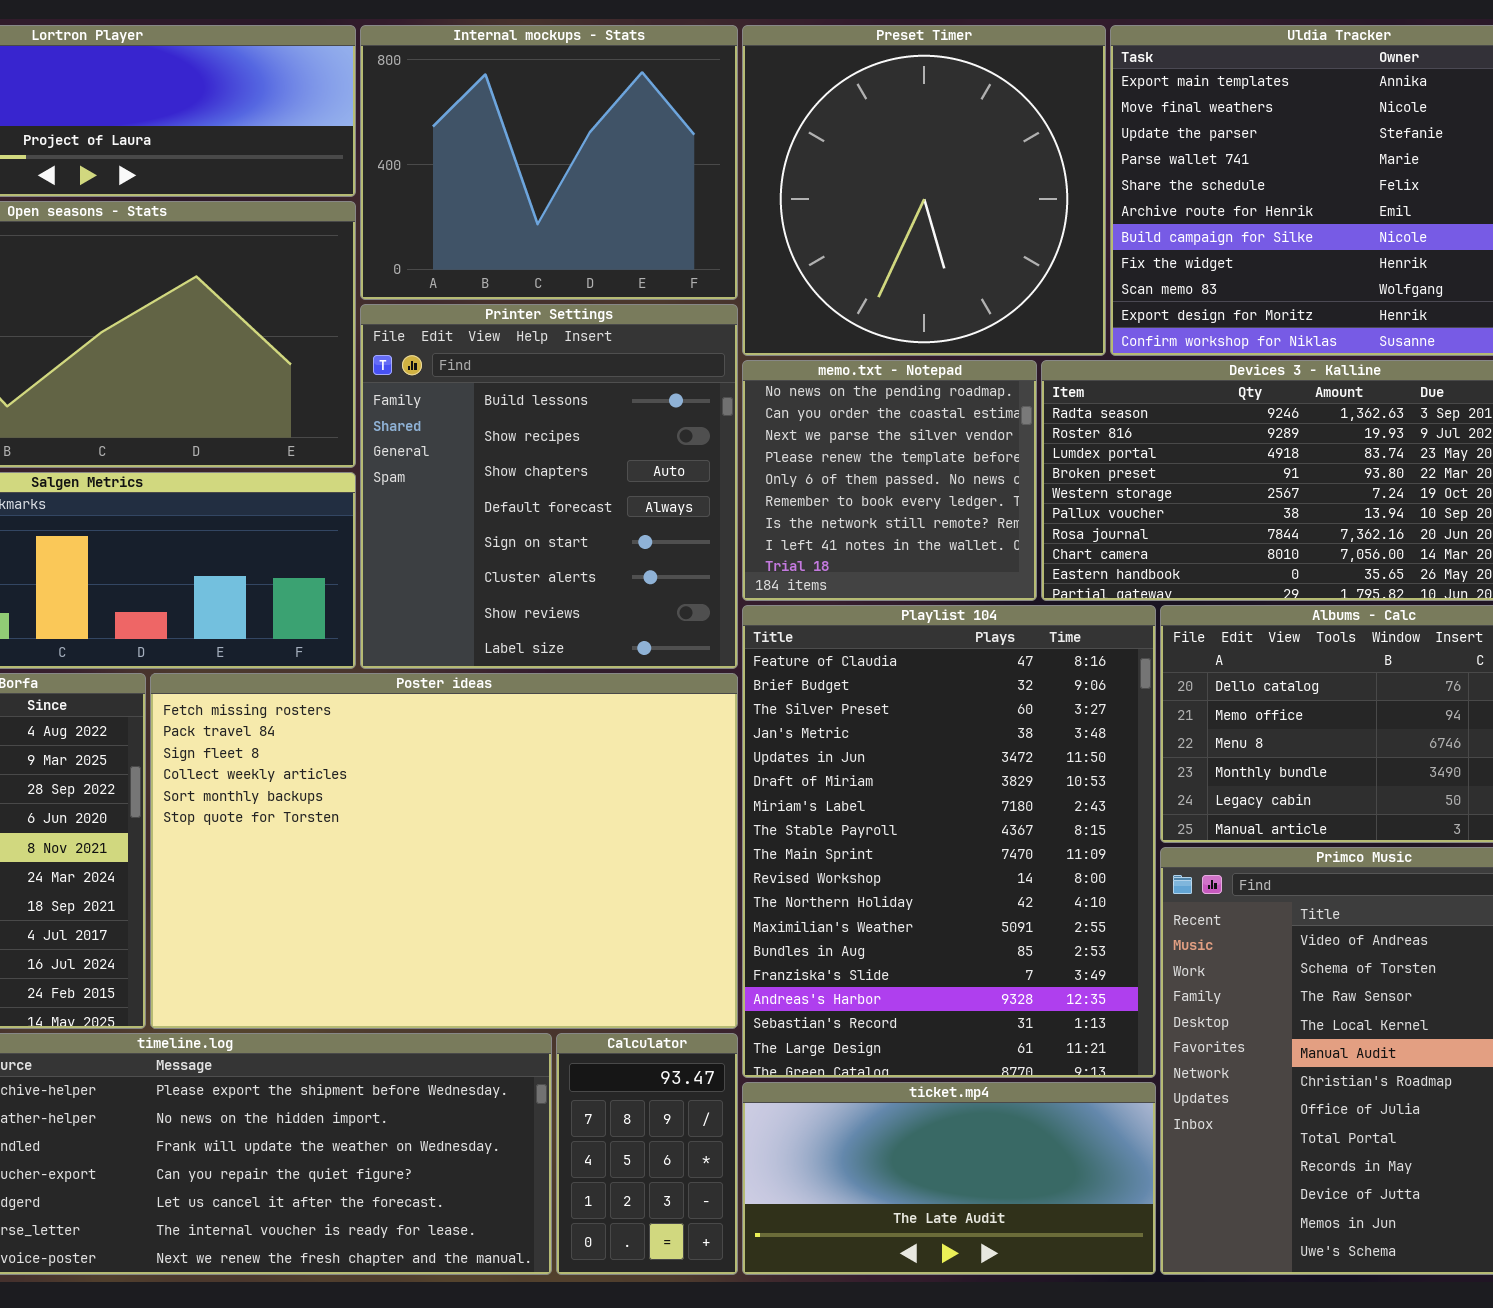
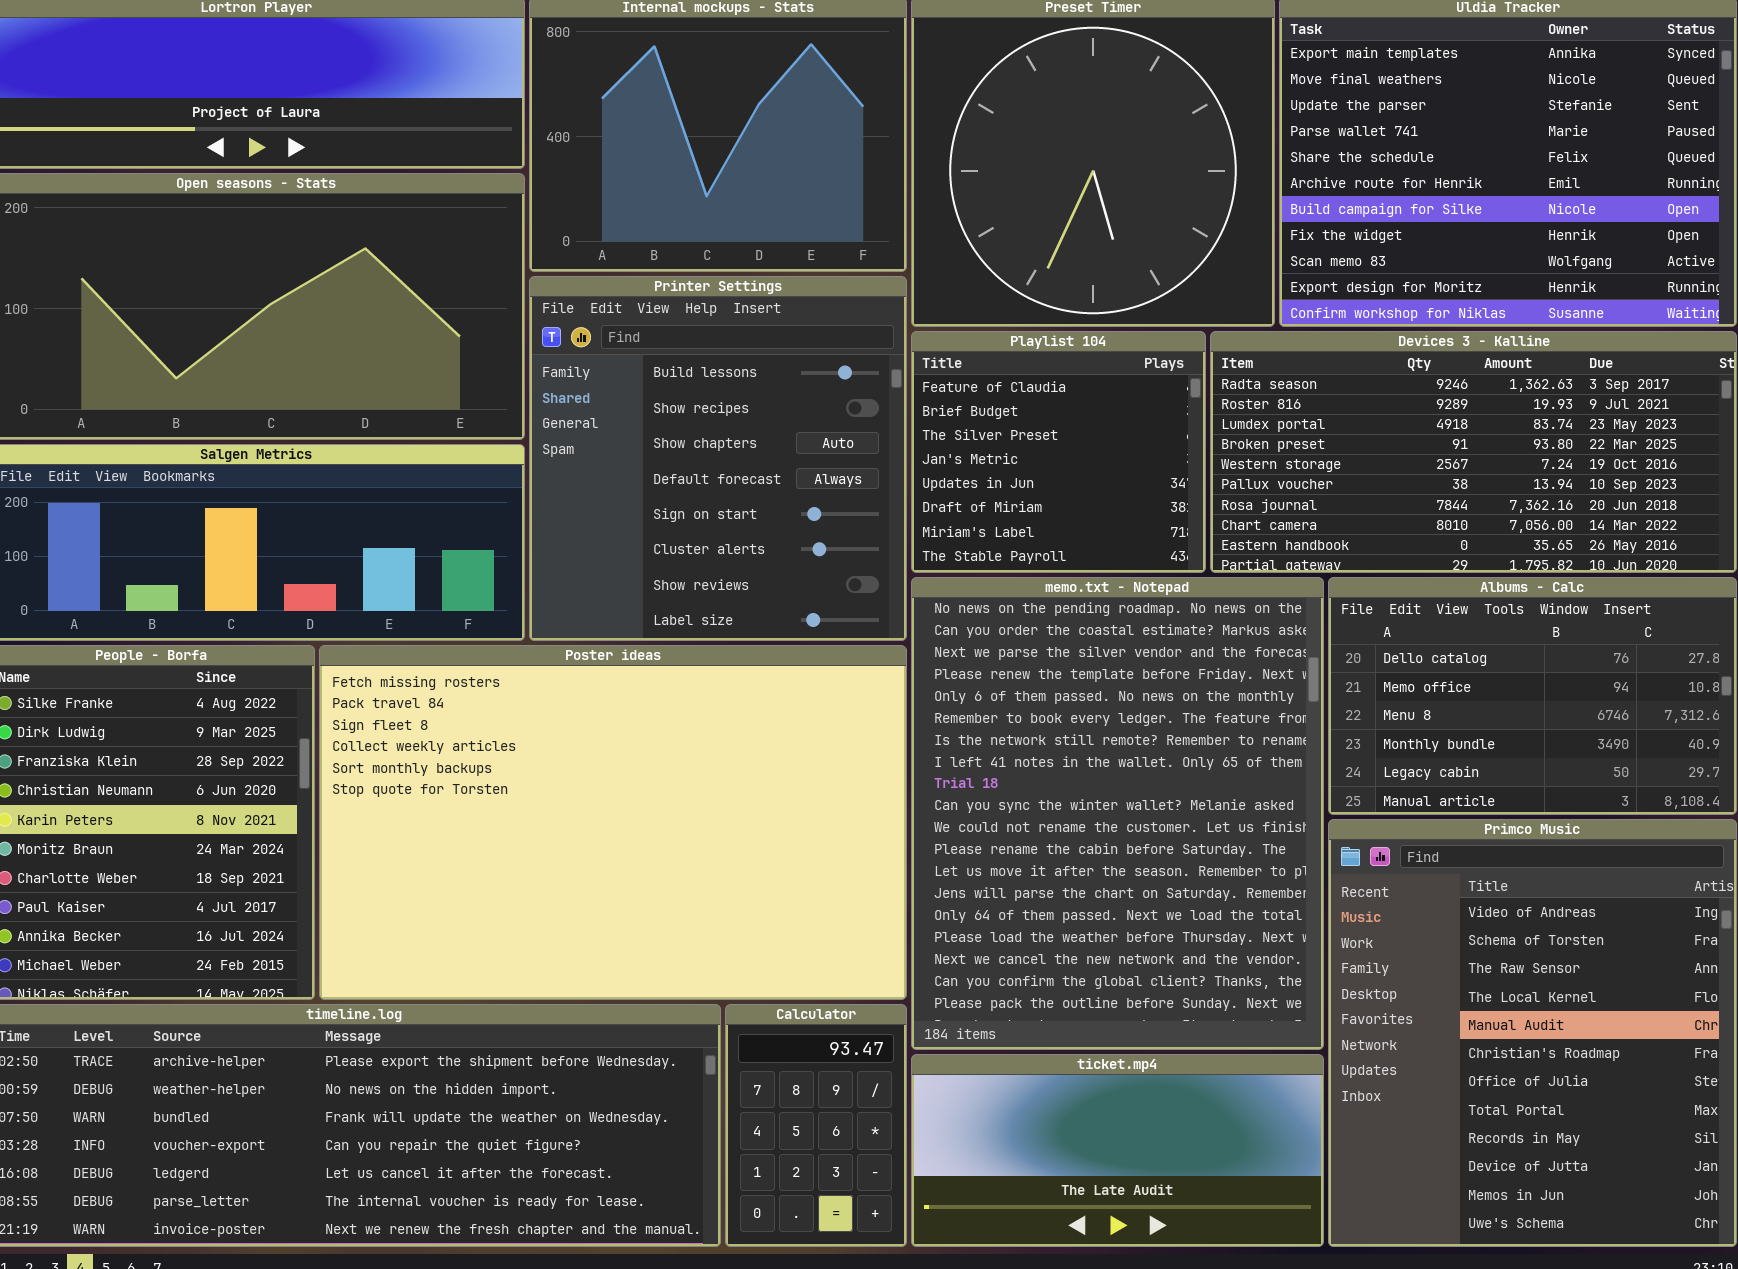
memo.txt - Notepad: [742,360,1037,601] -> [911,577,1324,1050], moved, resized
Playlist 104: [742,605,1156,1078] -> [911,331,1206,573], moved, resized

